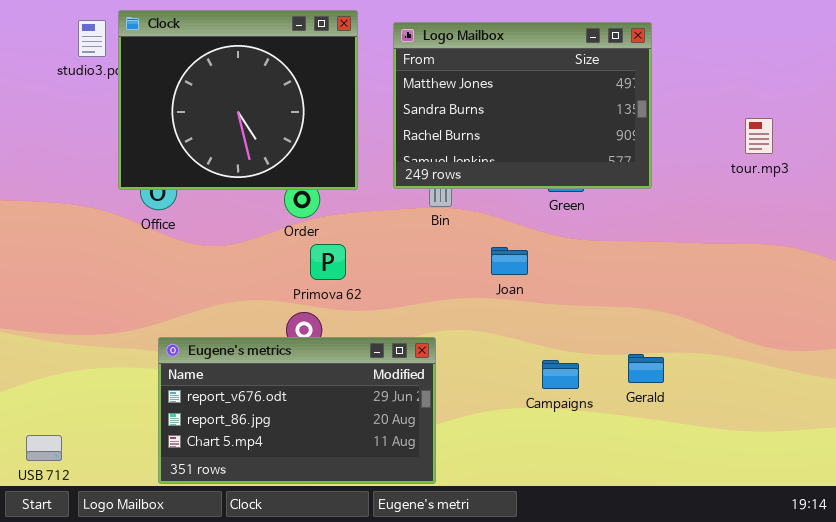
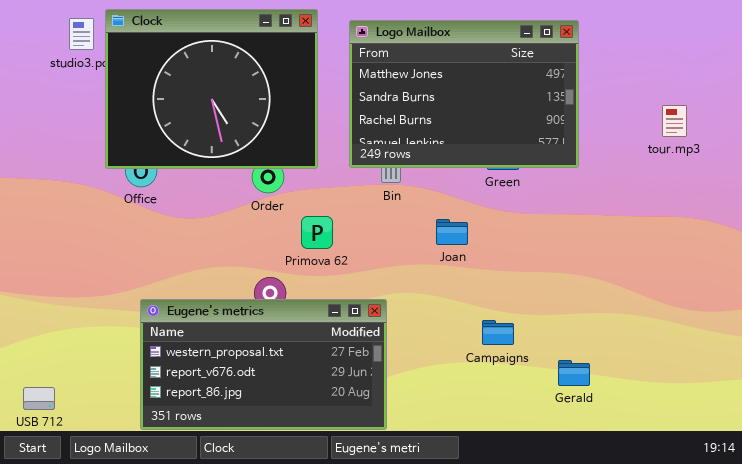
Primova 62: [310,244,346,280] -> [301,216,333,249], moved
Eugene's metrics: [158,337,436,484] -> [140,299,387,430], scrolled up 1 row
Gerald: [628,354,664,383] -> [558,360,590,386], moved

